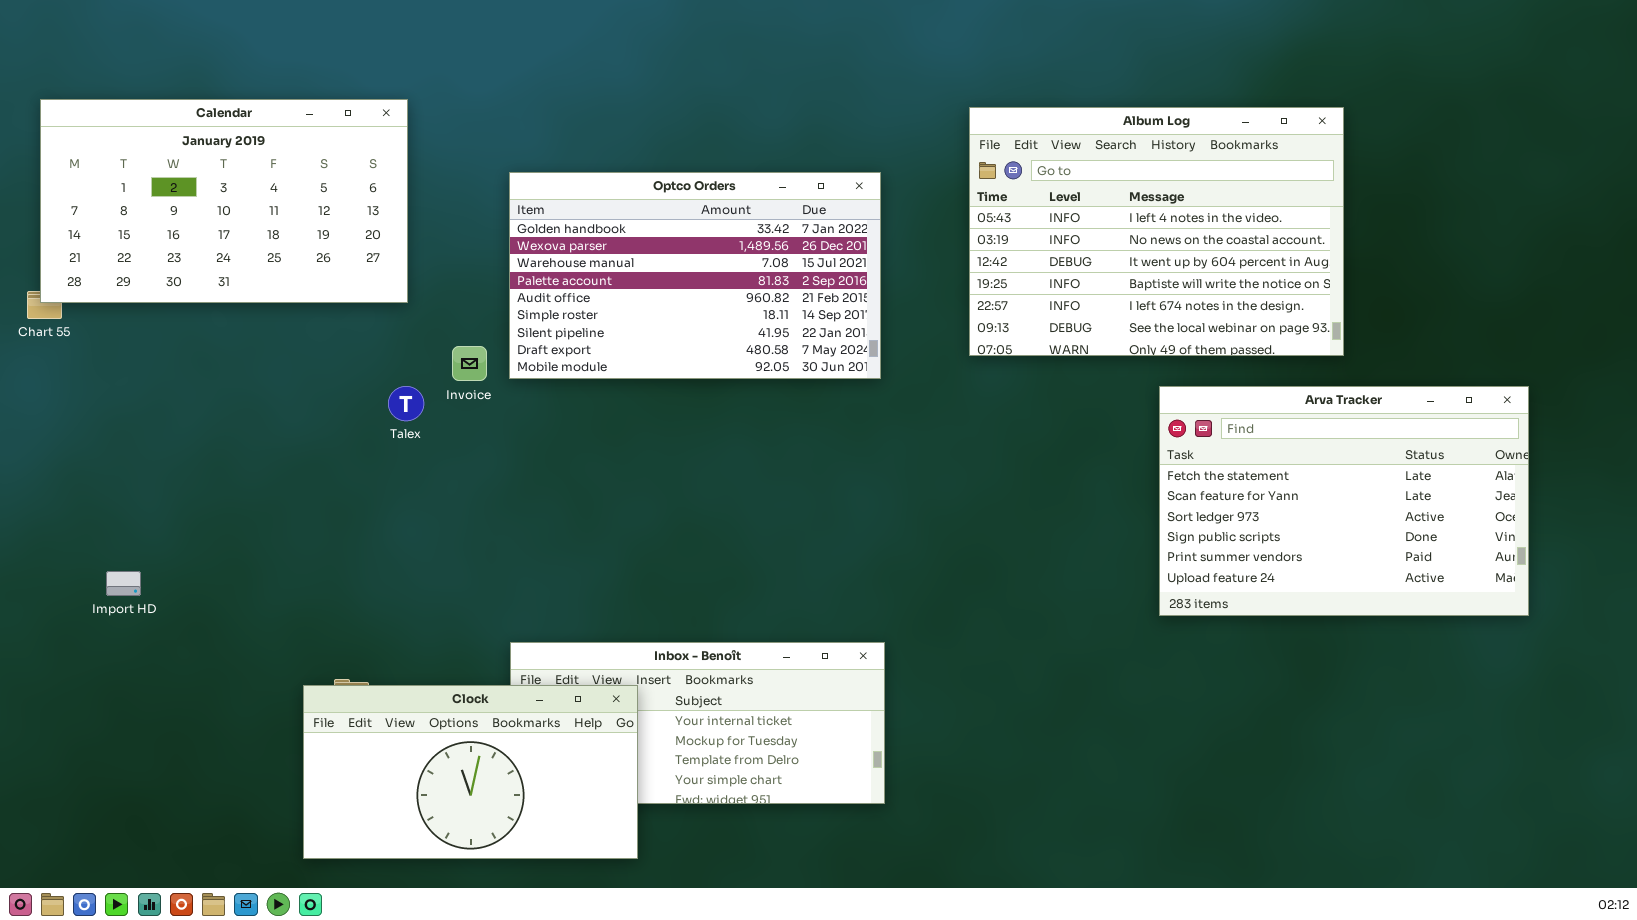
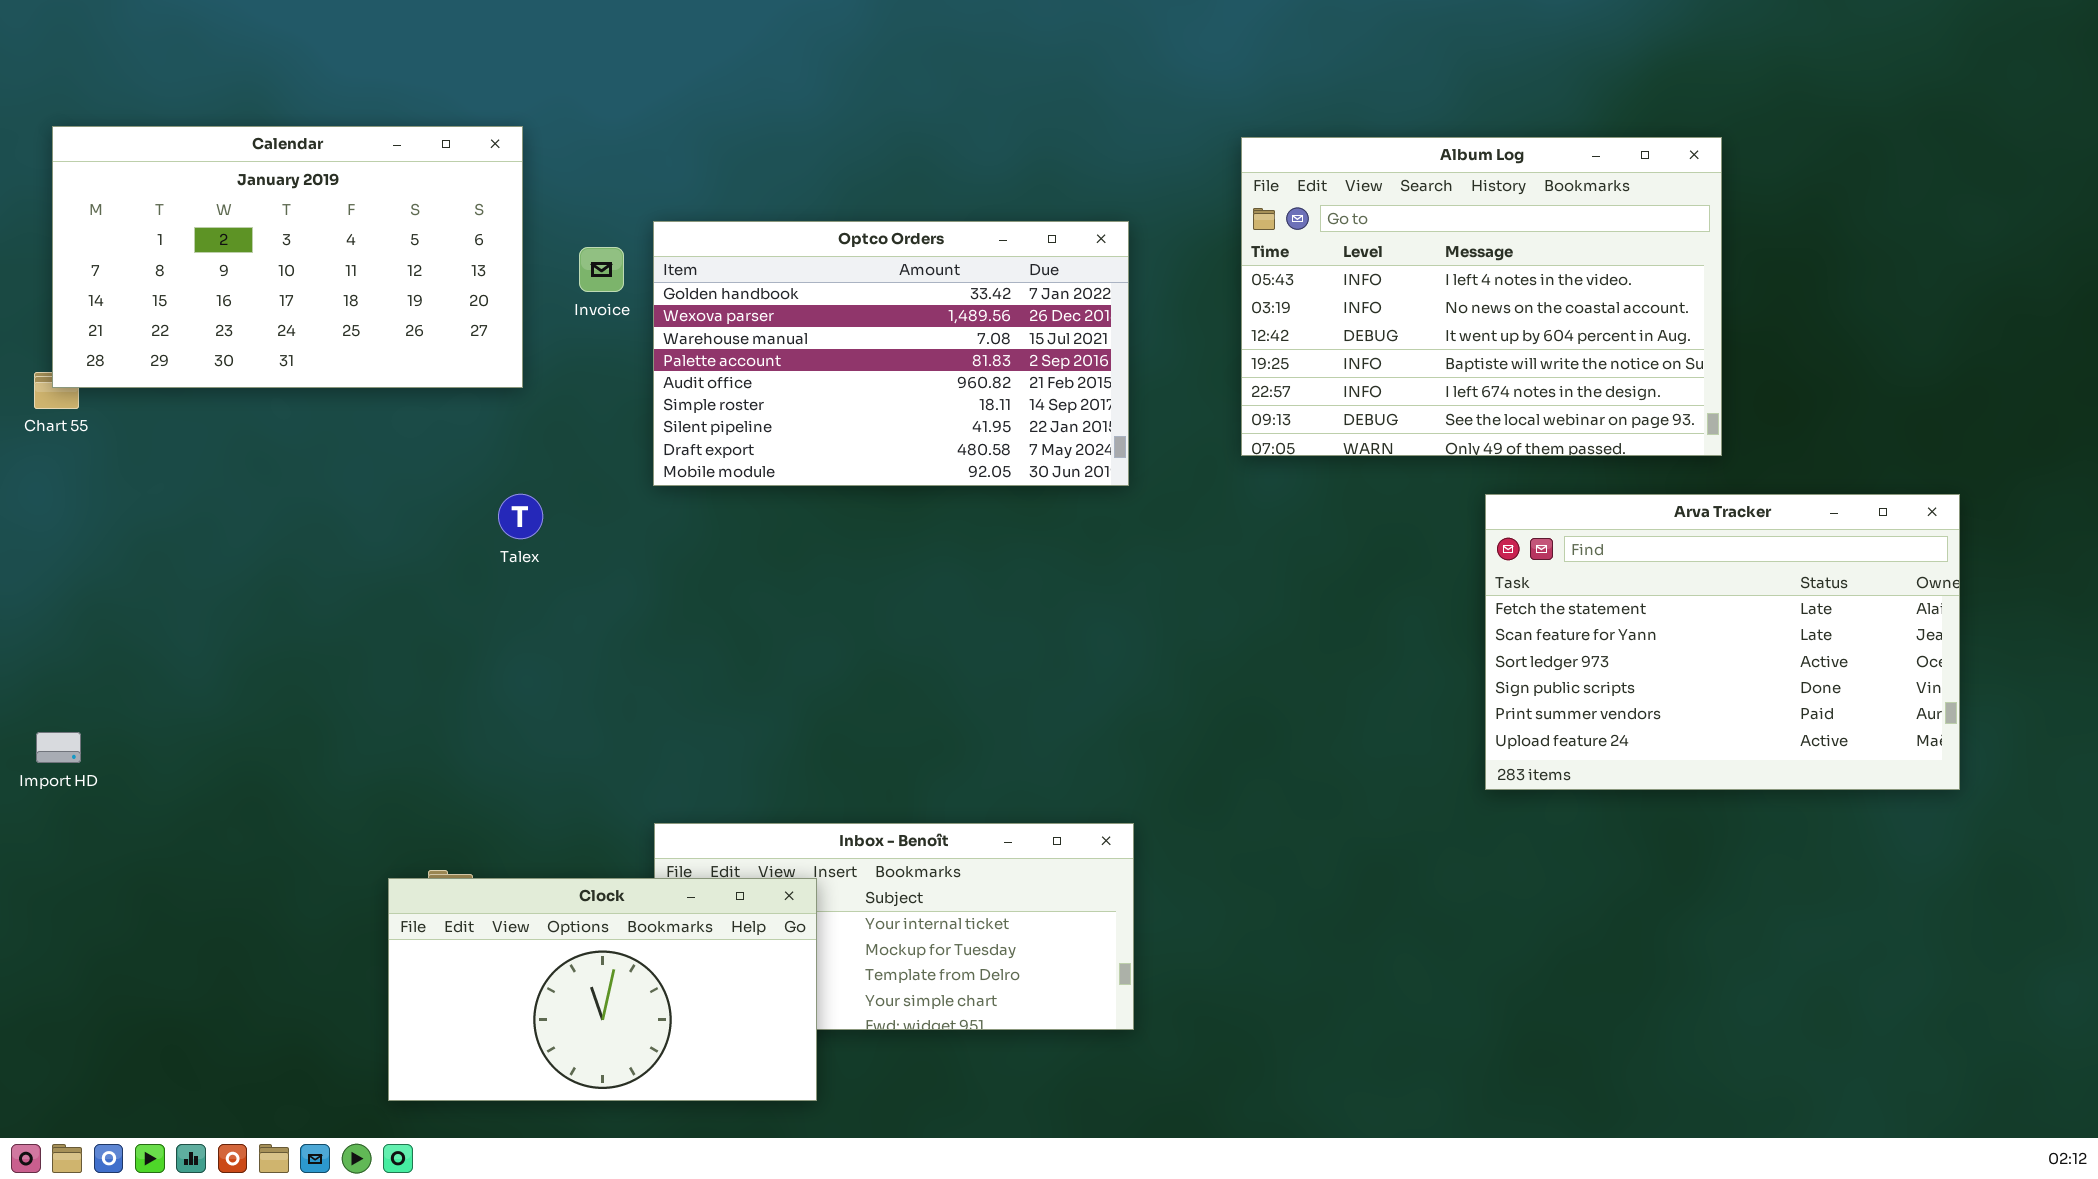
Invoice: [452,346,487,381] -> [579,247,624,292], moved
Import HD: [106,571,141,596] -> [36,732,81,763], moved

